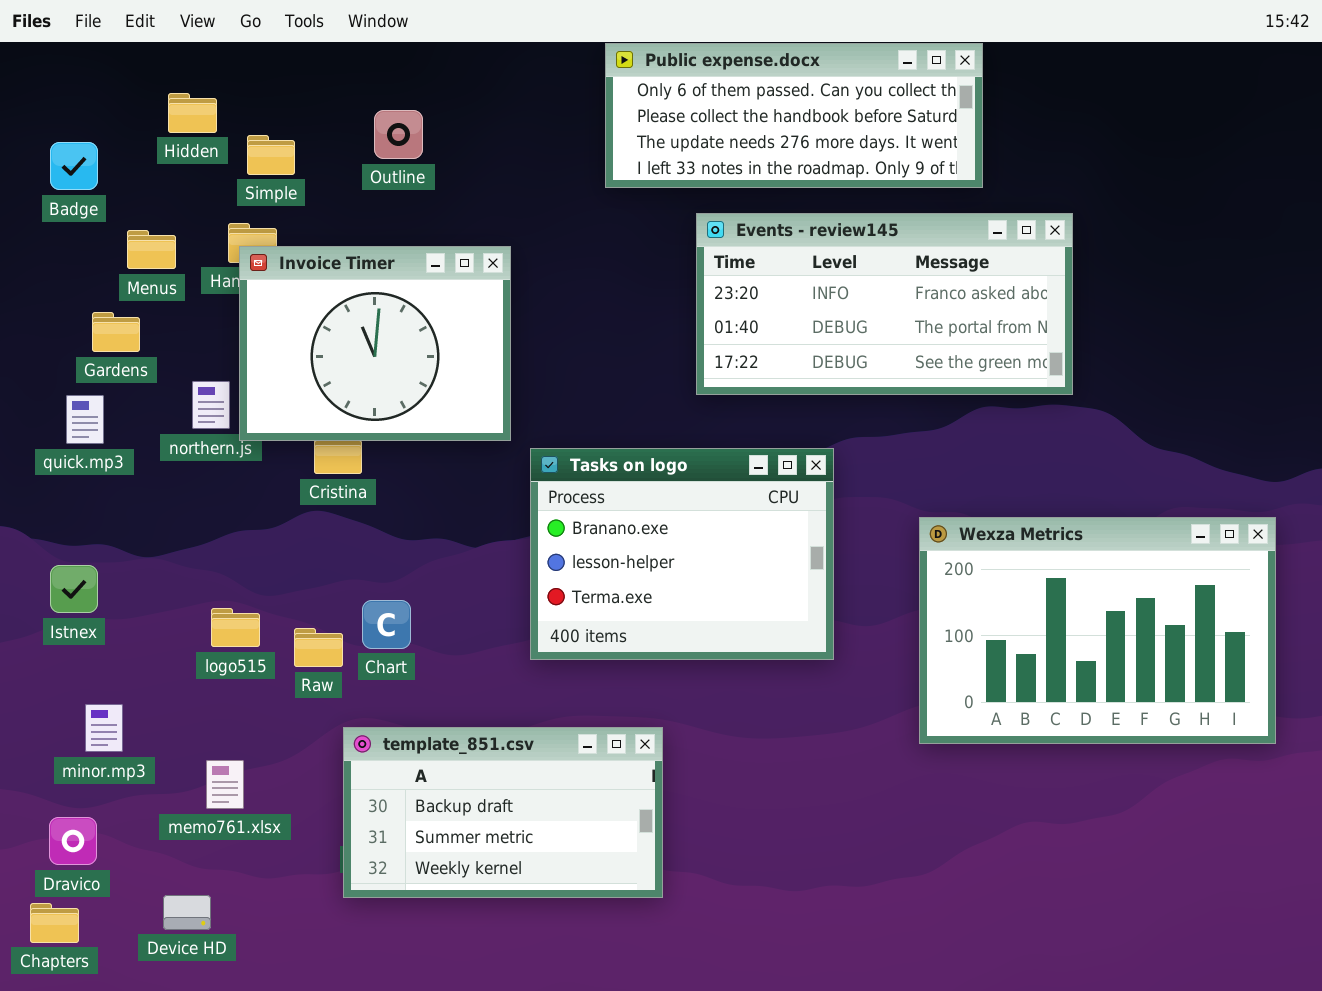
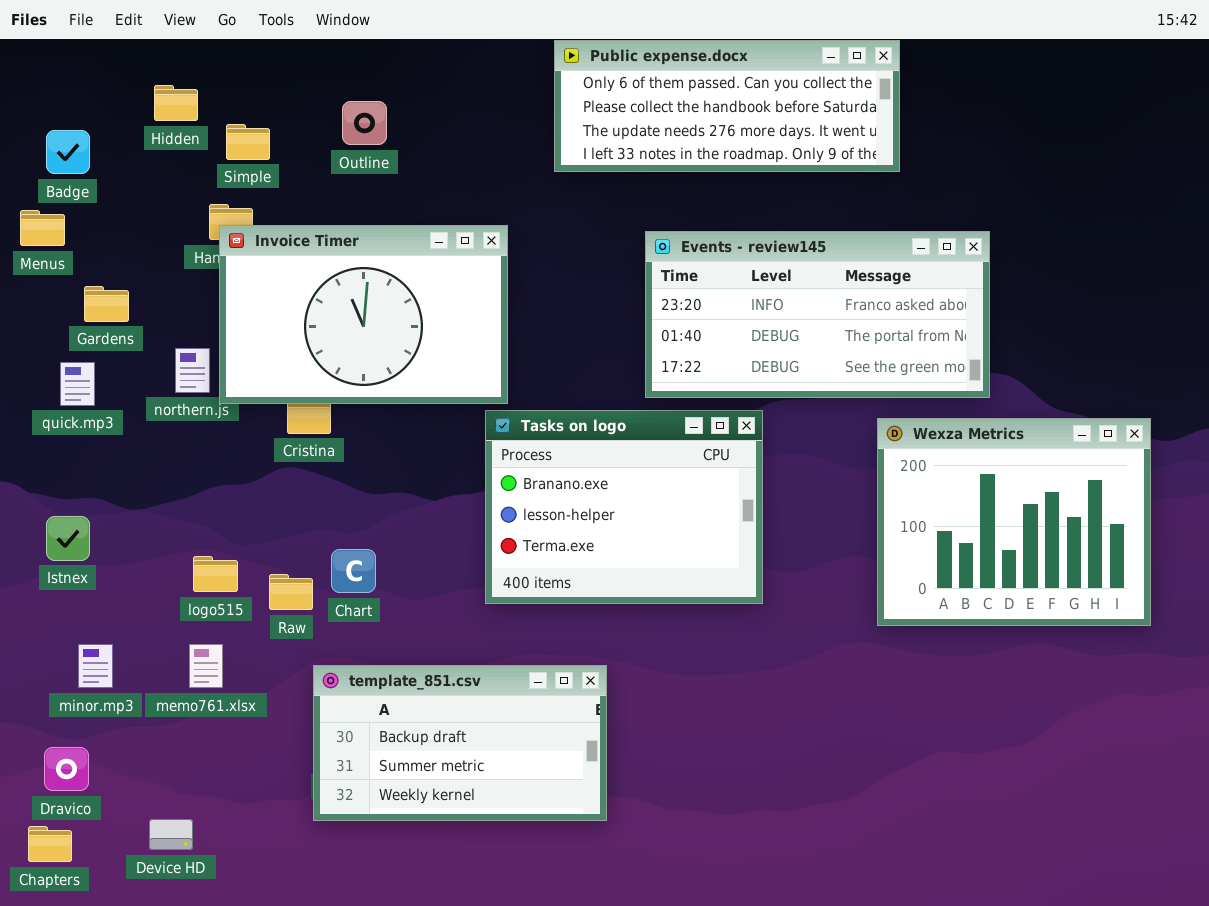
Events - review145: [696,213,1073,395] -> [645,231,990,398], moved
Menus: [127,230,176,269] -> [20,210,65,246], moved
Invoice Timer: [239,246,511,441] -> [219,225,508,404], resized
Wexza Metrics: [919,517,1276,744] -> [877,418,1151,626], moved, resized
memo761.xlsx: [206,760,244,809] -> [189,644,223,688], moved

